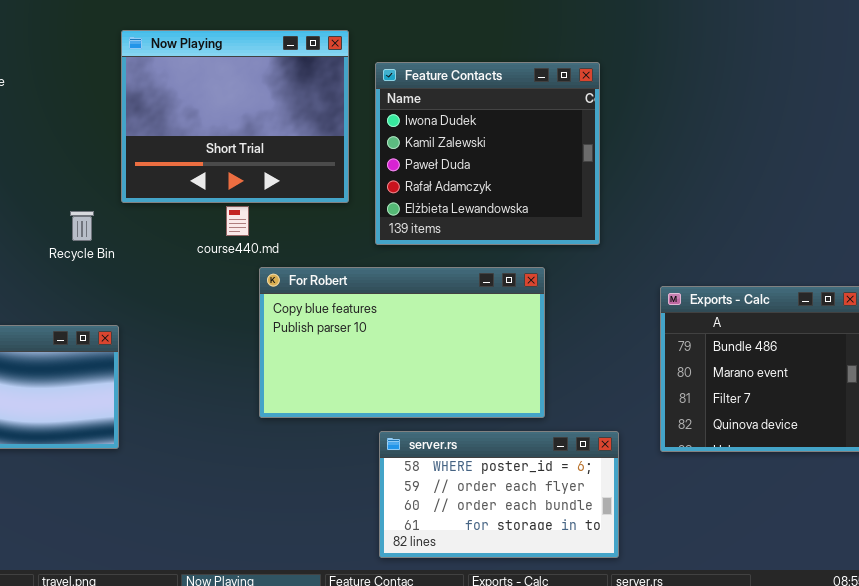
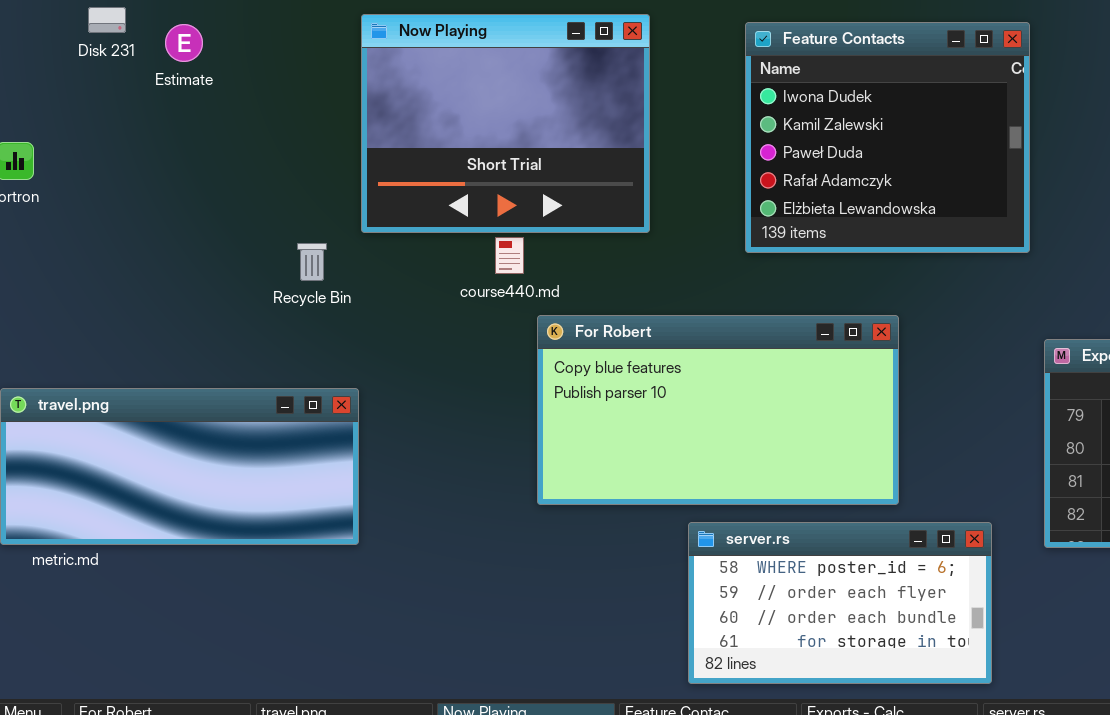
Feature Contacts: [375,62,600,245] -> [745,22,1030,253], moved

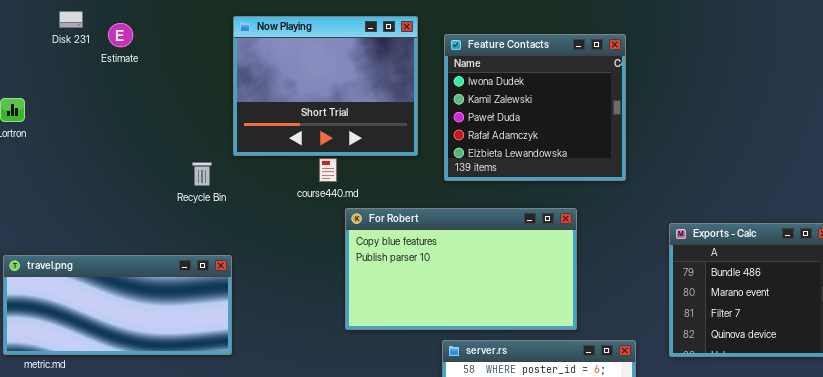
Feature Contacts: [745,22,1030,253] -> [444,34,626,181], moved

